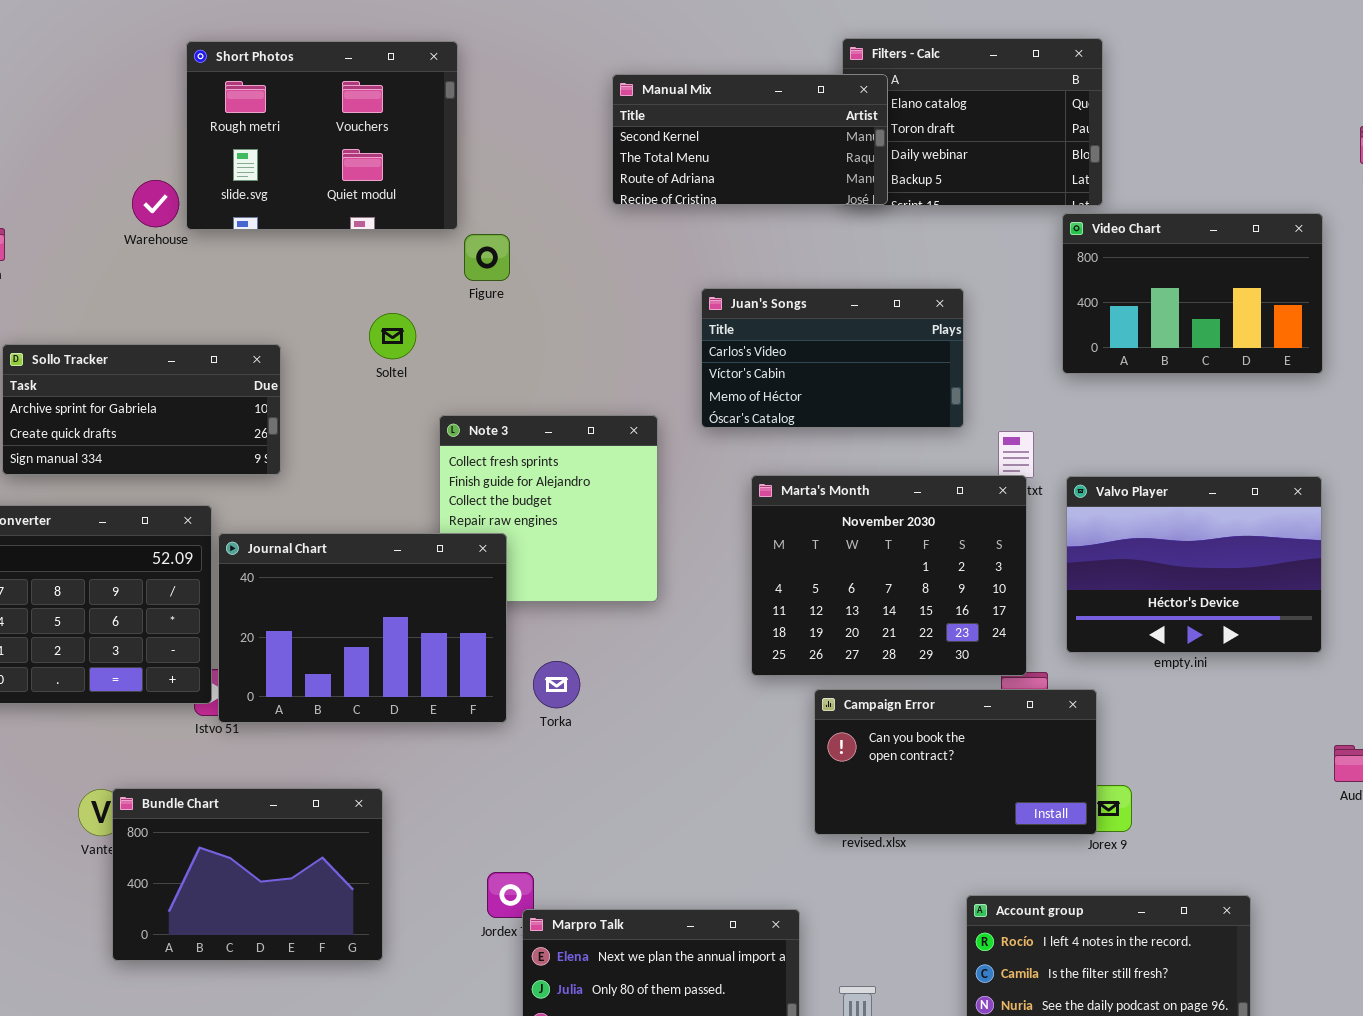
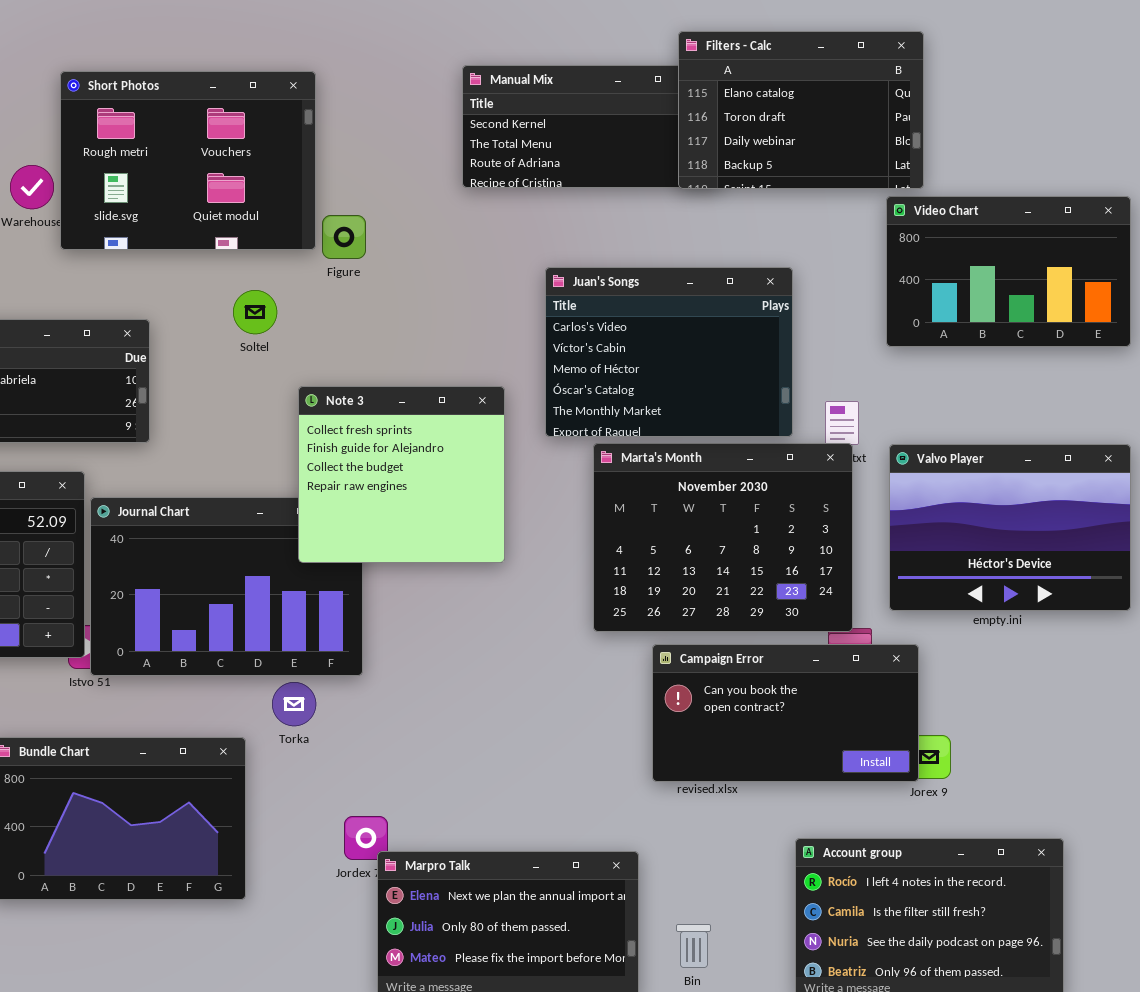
Filters - Calc: [842,38,1103,206] -> [678,31,924,189], raised
Short Photos: [186,41,458,230] -> [60,71,316,250], moved
Juan's Songs: [701,288,964,428] -> [545,267,793,437], resized
Note 3: [439,415,658,602] -> [298,386,505,563], raised
Torka: [533,661,580,708] -> [272,682,316,726], moved

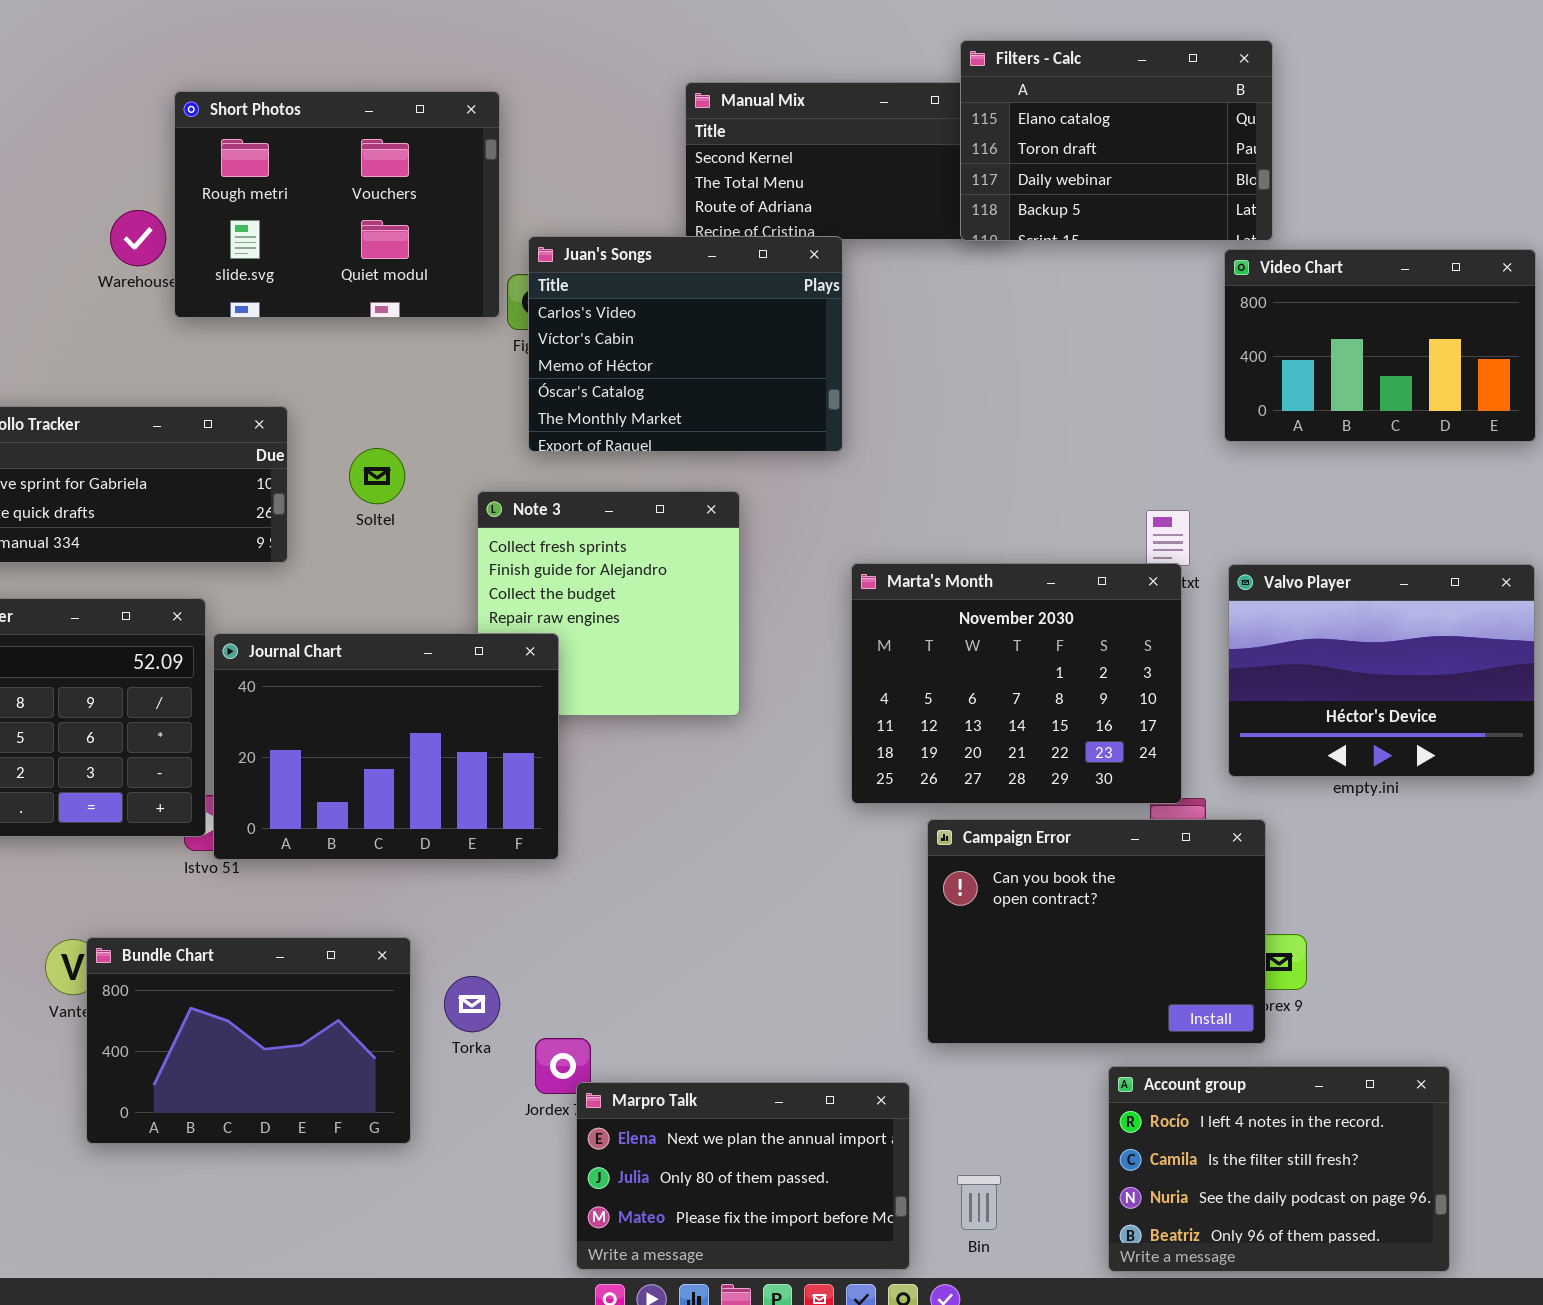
Juan's Songs: [545,267,793,437] -> [528,236,843,452], moved
Soltel: [233,290,277,334] -> [349,448,405,504], moved
Journal Chart: [90,497,363,676] -> [213,633,559,860], raised
Campaign Error: [652,644,919,782] -> [927,819,1266,1044], resized
Torka: [272,682,316,726] -> [444,976,500,1032], moved

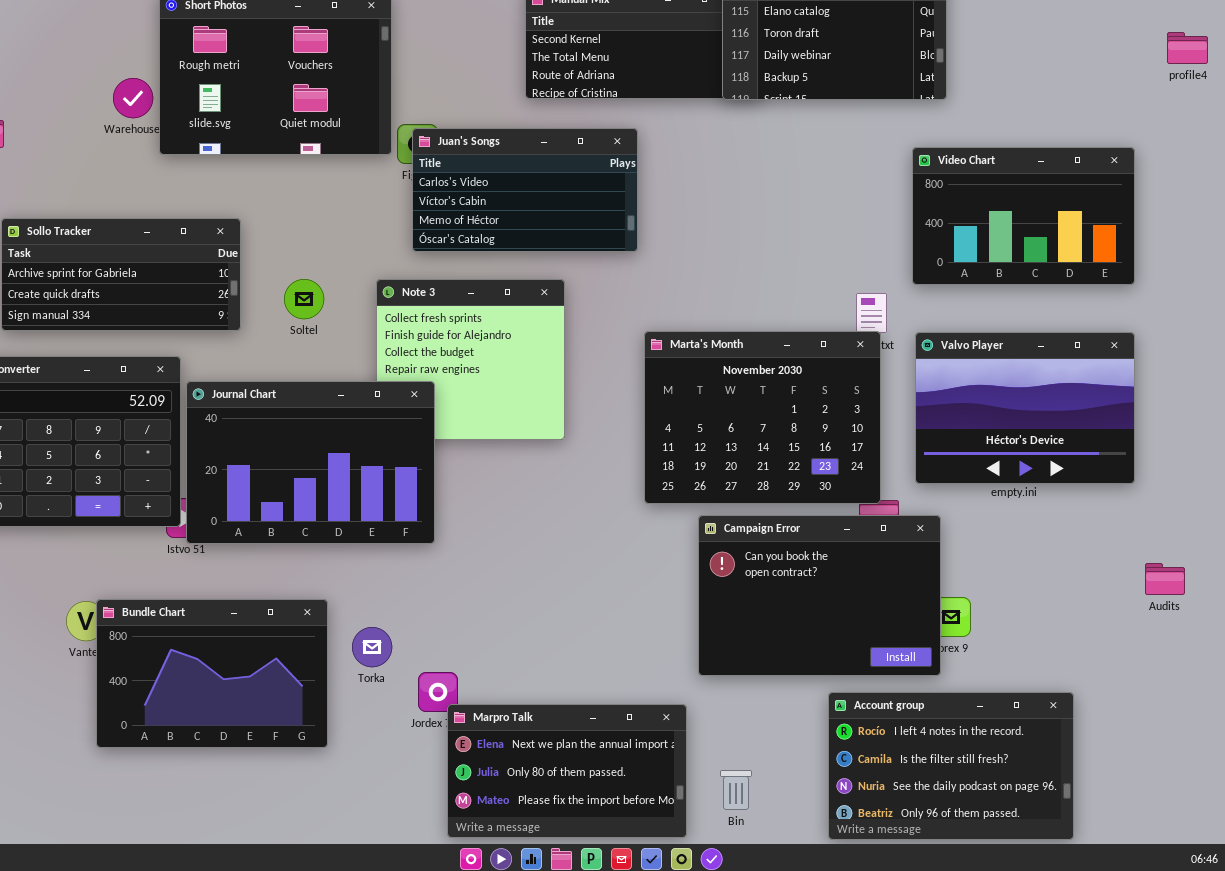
Juan's Songs: [528,236,843,452] -> [412,128,638,252], resized
Video Chart: [1224,249,1536,442] -> [912,147,1135,285], moved
Soltel: [349,448,405,504] -> [284,279,324,319], moved

